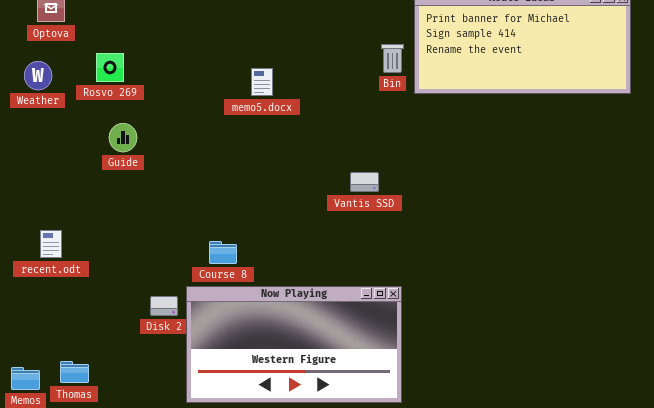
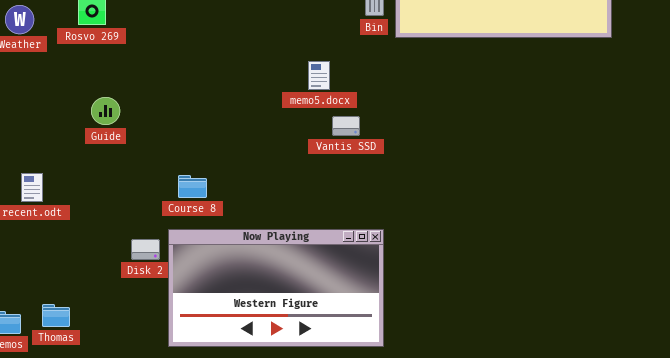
memo5.docx: [251,68,273,96] -> [308,61,330,90], moved
Guide: [109,123,137,152] -> [91,97,120,125], moved
Course 8: [209,241,237,264] -> [178,175,207,198], moved

